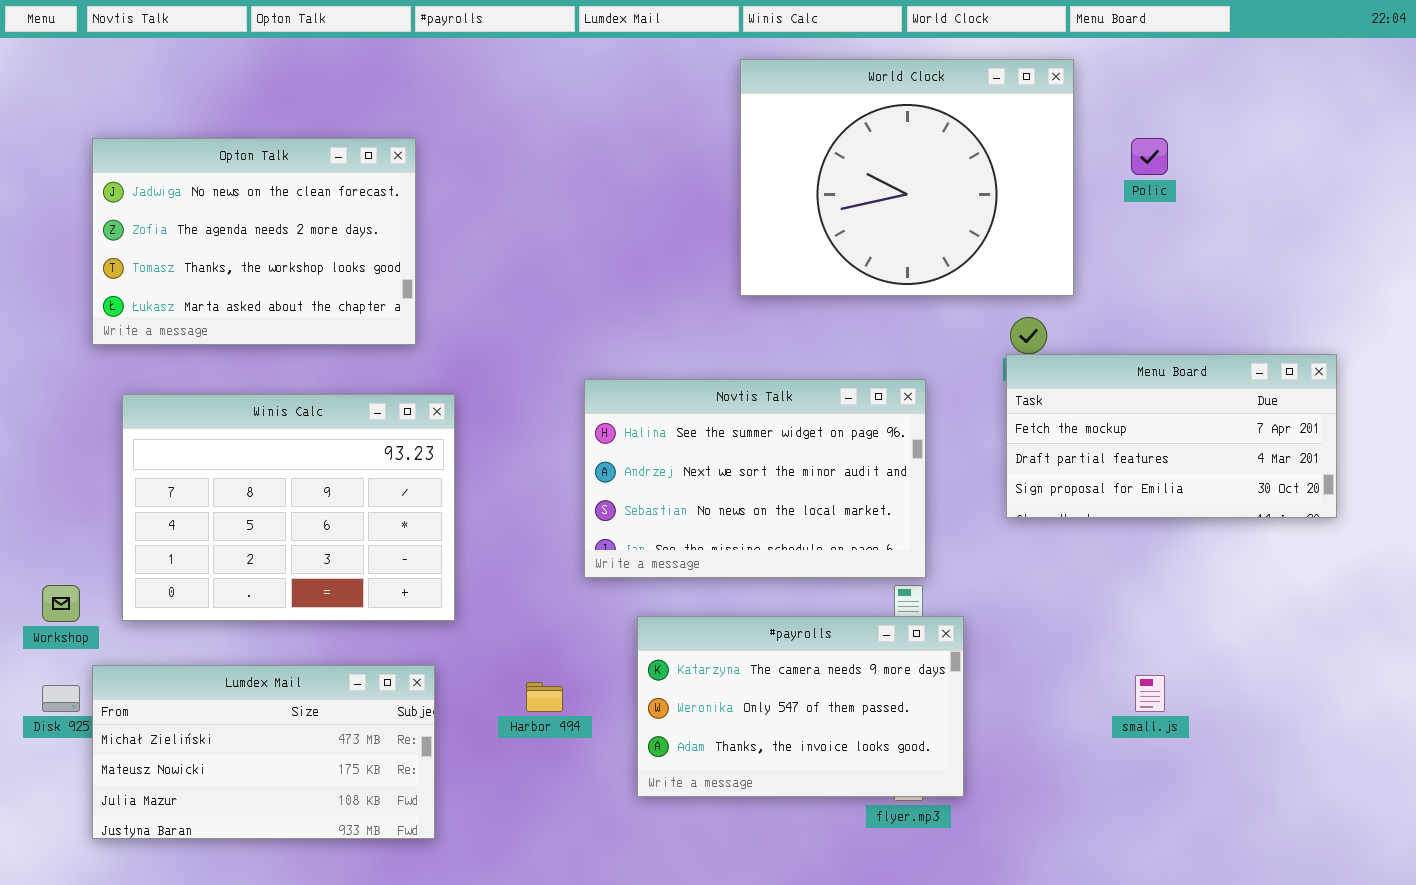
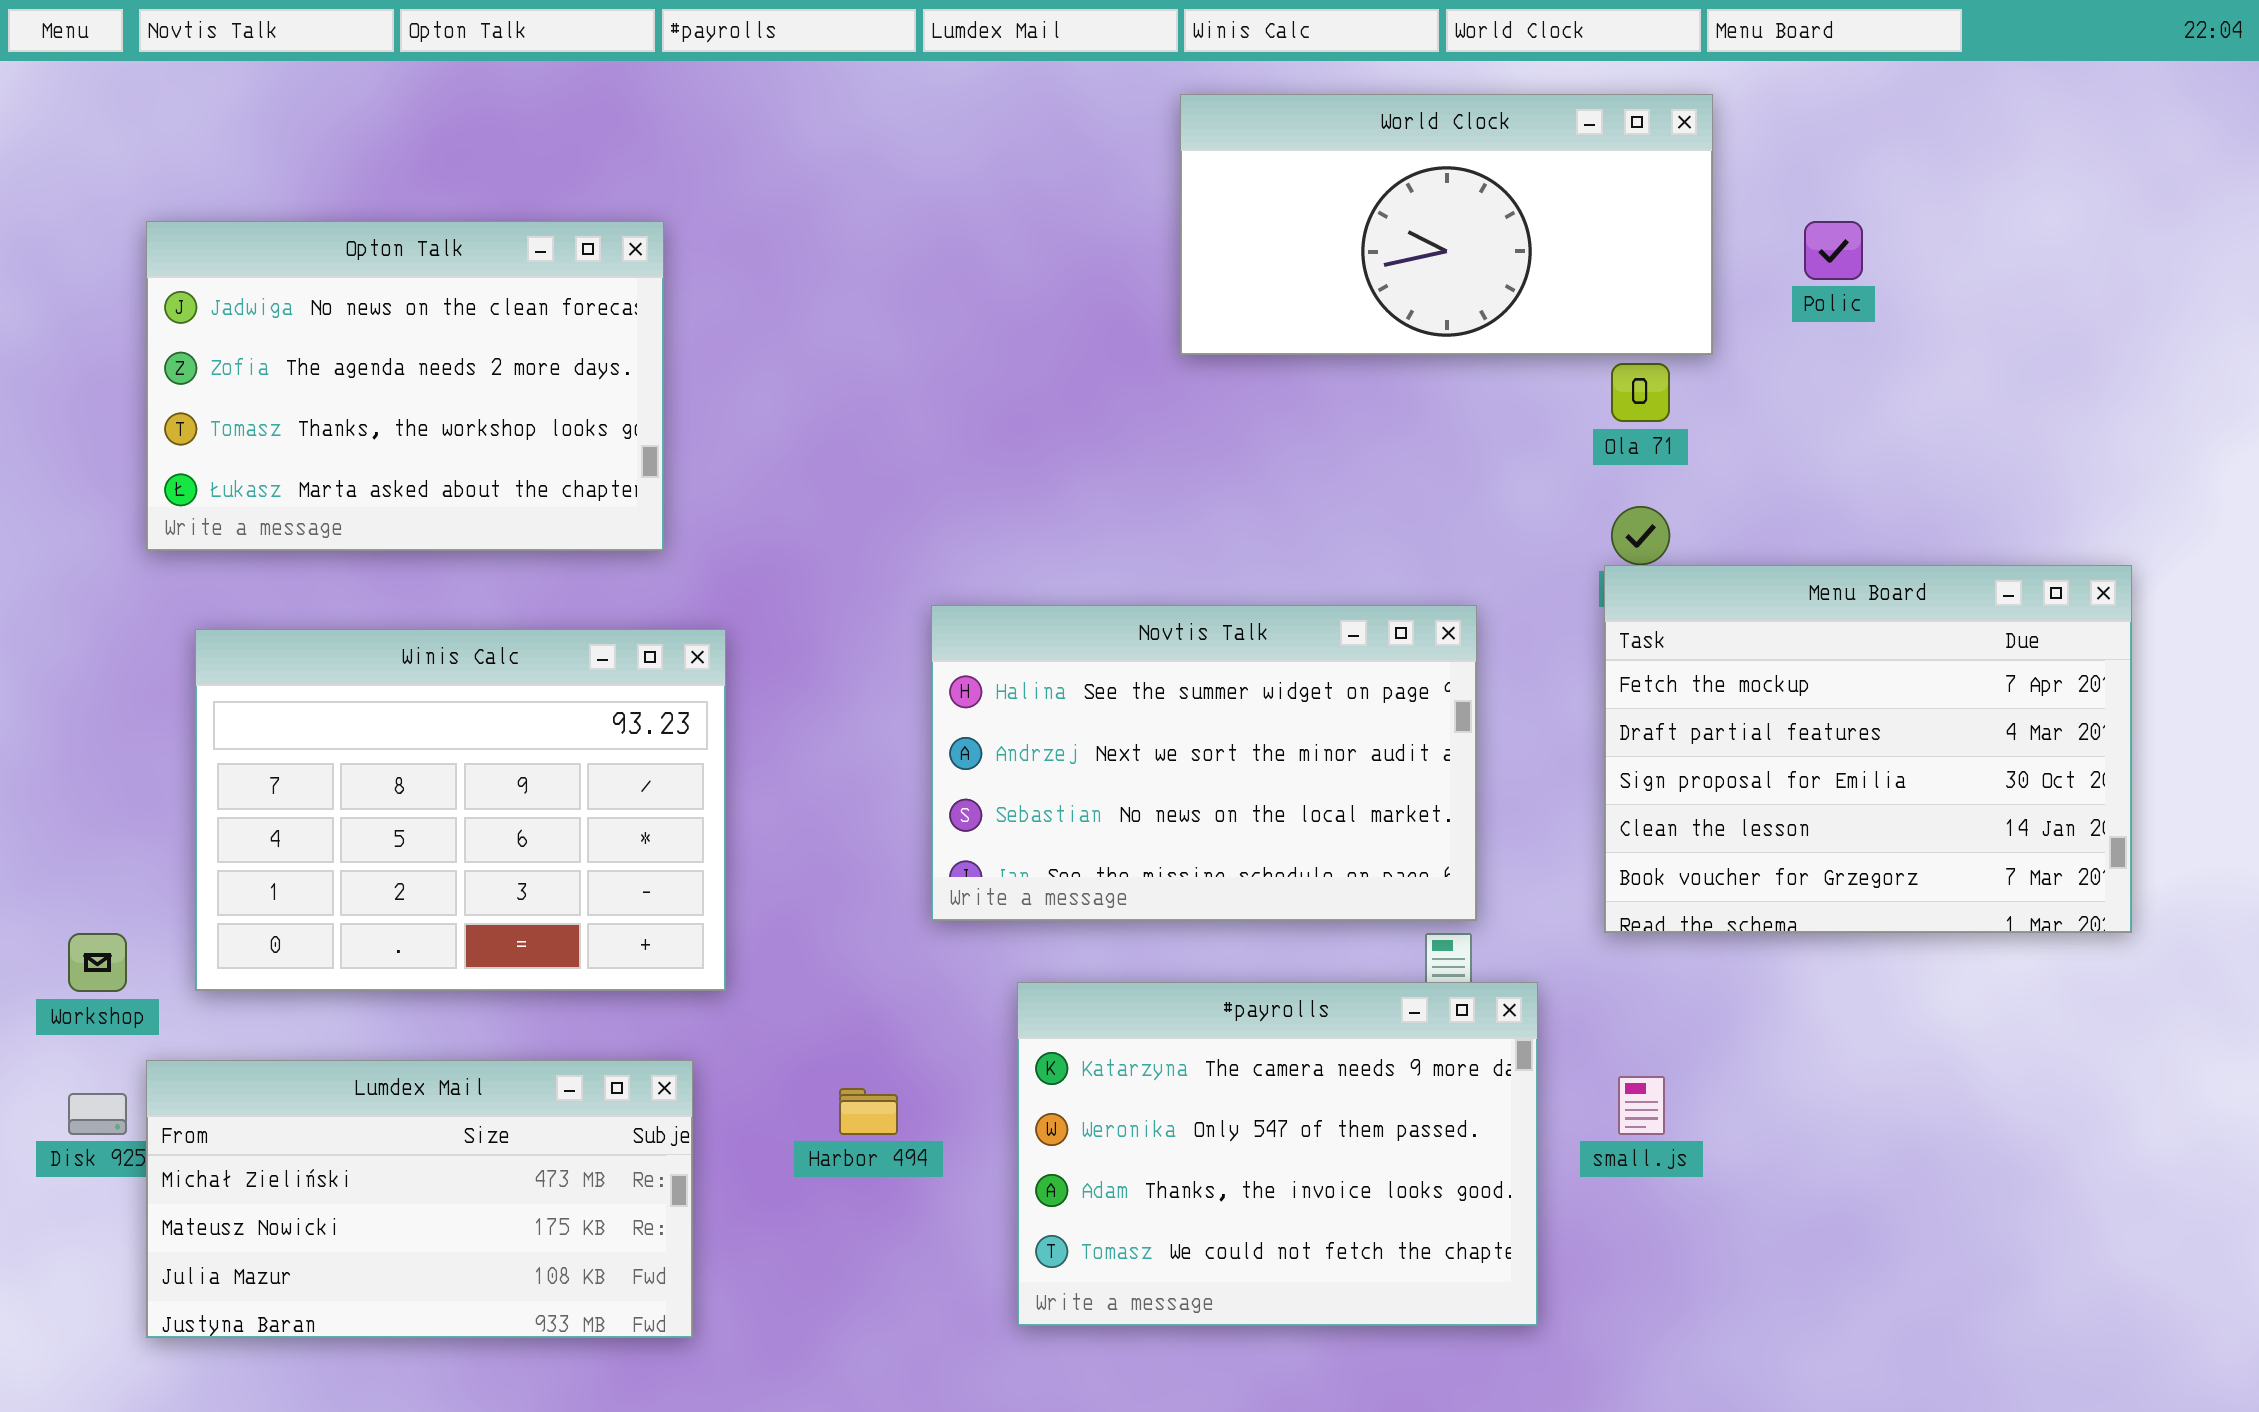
World Clock: [740,59,1074,296] -> [1180,94,1713,355], resized
Menu Board: [1006,354,1337,518] -> [1604,565,2132,933], resized
#payrolls: [637,616,964,797] -> [1017,982,1538,1326], resized
small.js: [1135,675,1165,712] -> [1618,1076,1665,1135], moved

